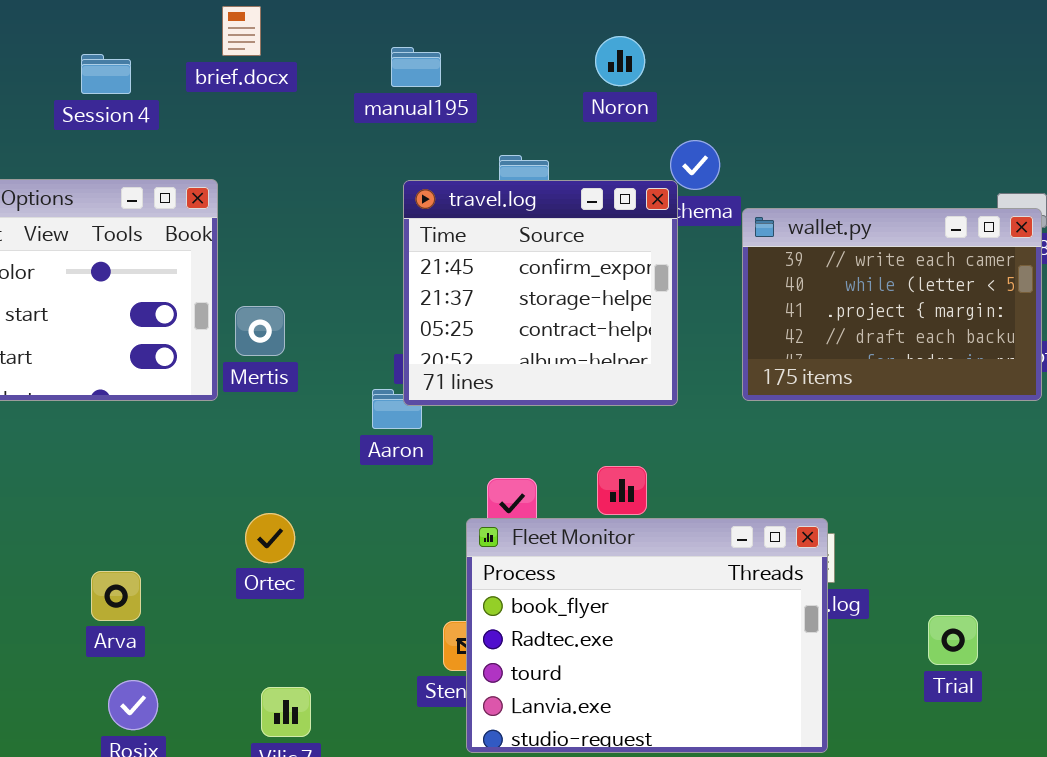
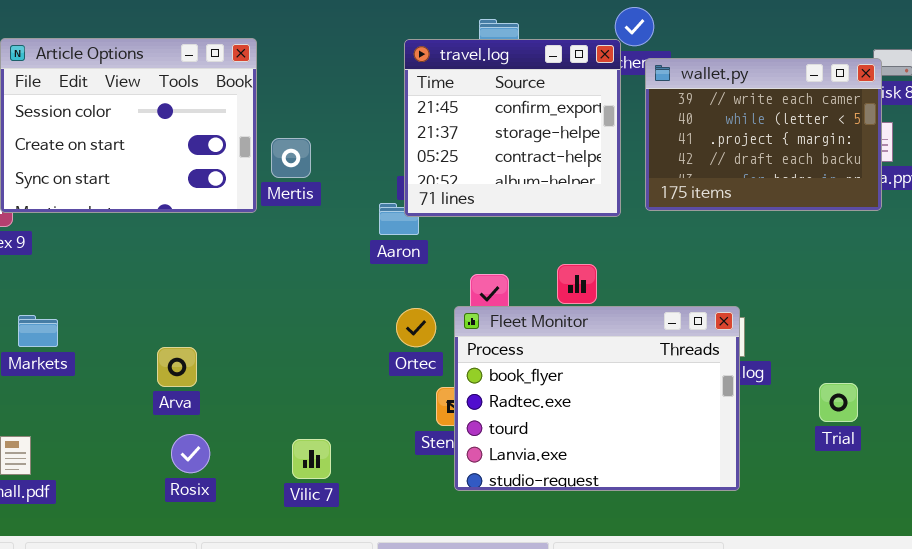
wallet.py: [742,208,1042,401] -> [645,58,882,211], moved
Ortec: [245,513,295,563] -> [396,308,436,347], moved

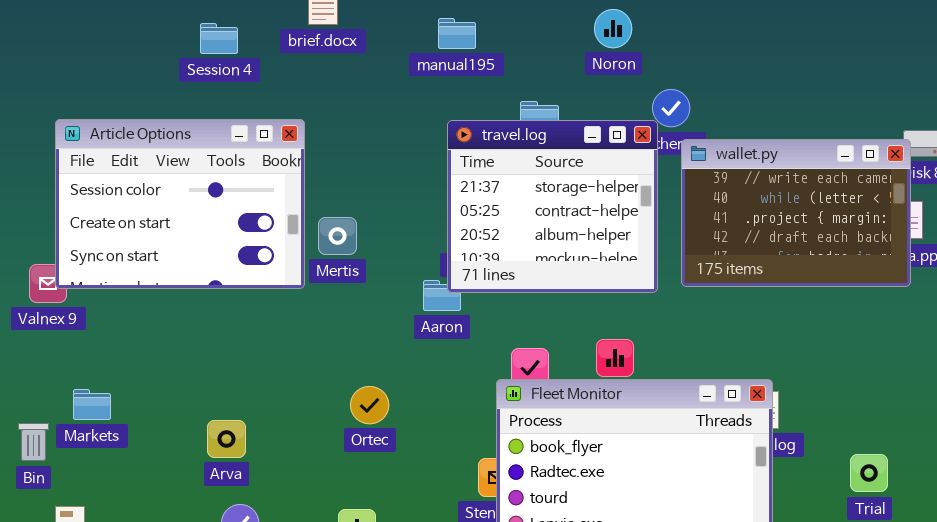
travel.log: [404,39,621,217] -> [447,120,658,293], scrolled down 1 row
Ortec: [396,308,436,347] -> [350,386,389,424], moved

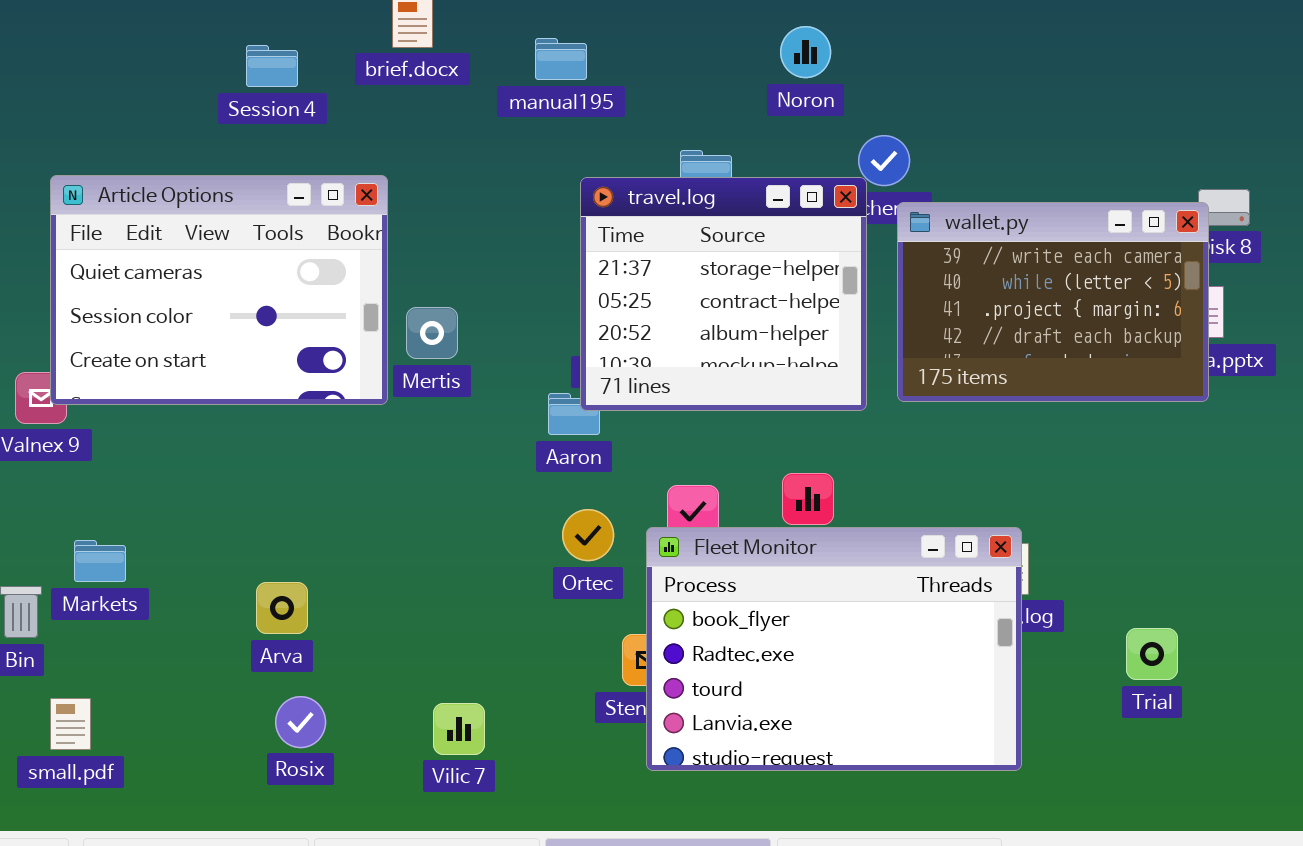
manual195: [438,18,476,49] -> [535,38,587,80], moved
Article Options: [55,119,305,289] -> [50,175,388,405], scrolled up 1 row
Ortec: [350,386,389,424] -> [562,509,614,561], moved

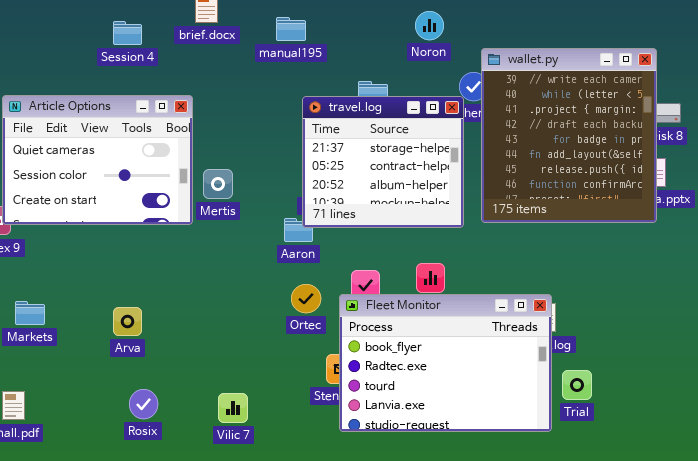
wallet.py: [897,202,1209,402] -> [481,48,657,223], resized
Arva: [256,582,308,634] -> [113,307,142,336], moved
Trial: [1126,628,1178,680] -> [562,370,592,400], moved

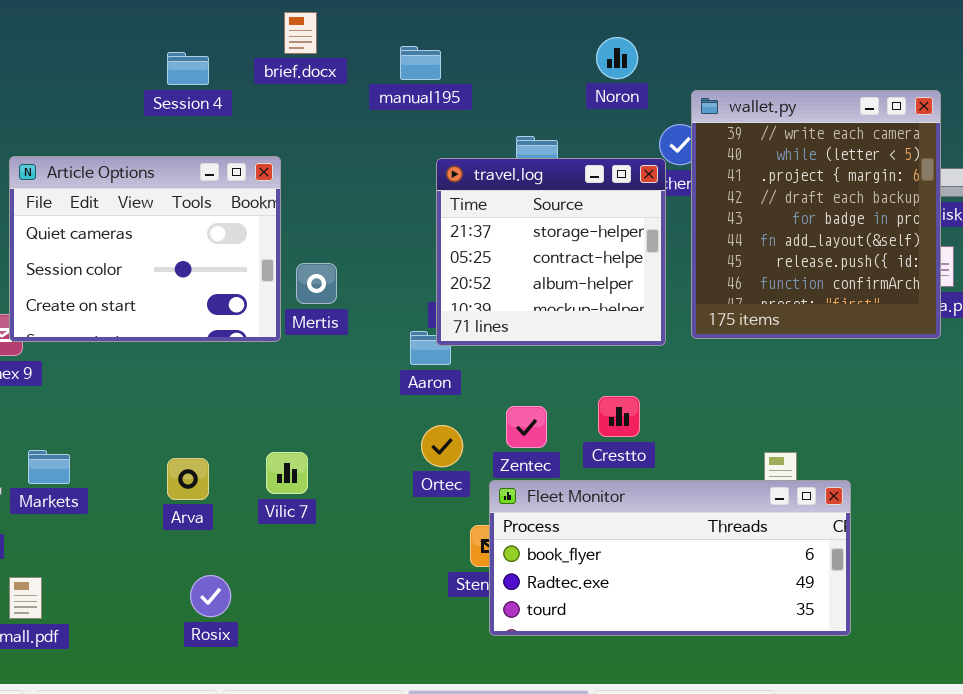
Fleet Monitor: [339,294,552,432] -> [489,480,851,636], resized
Vilic 7: [218,393,248,423] -> [266,452,308,494], moved

